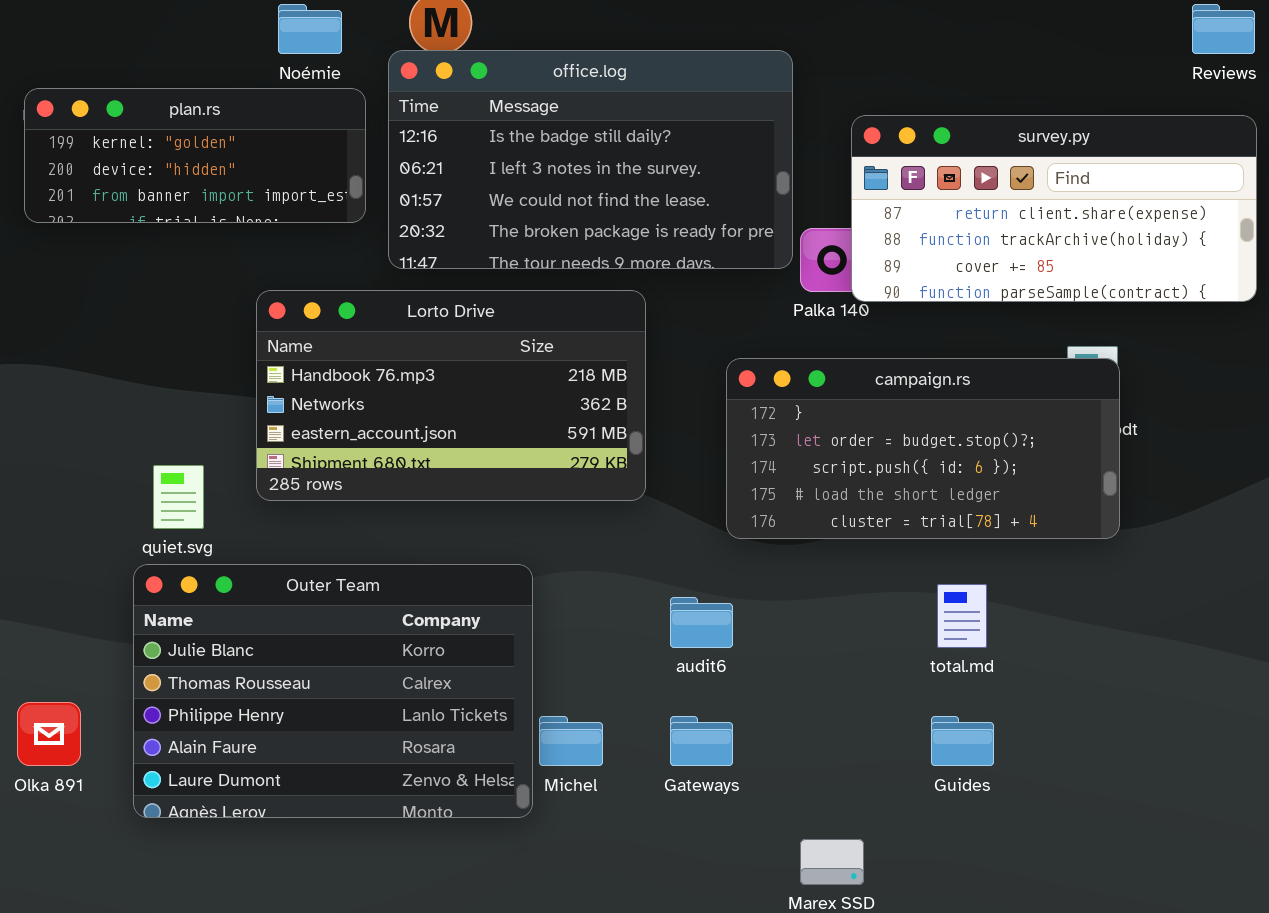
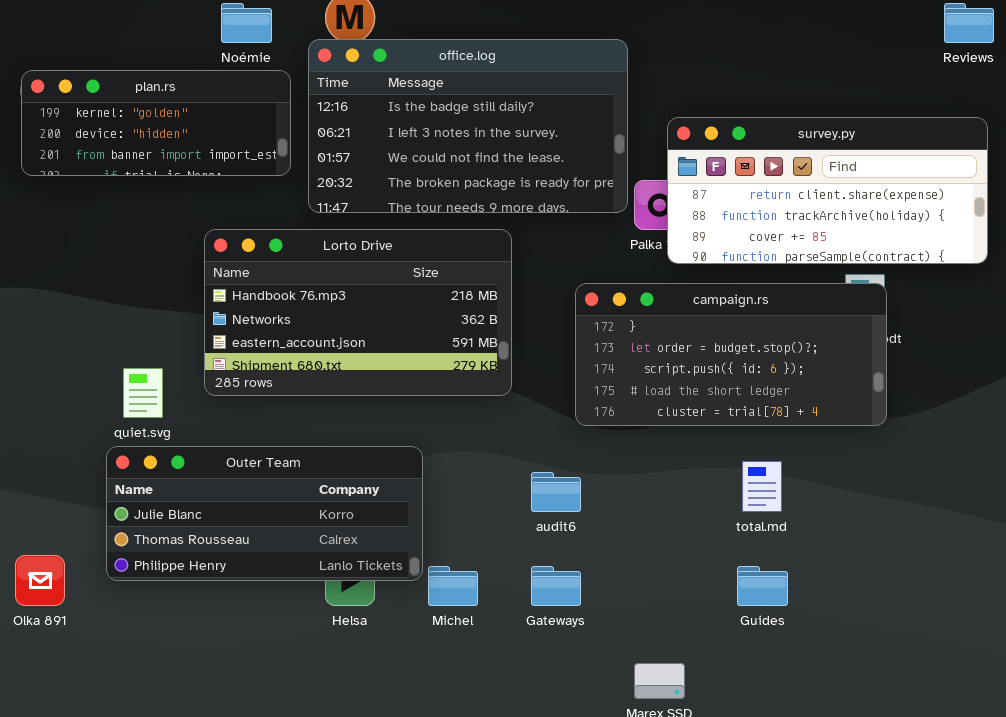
survey.py: [851,115,1257,302] -> [667,117,988,264], moved
Outer Team: [133,564,533,818] -> [106,446,423,581], resized

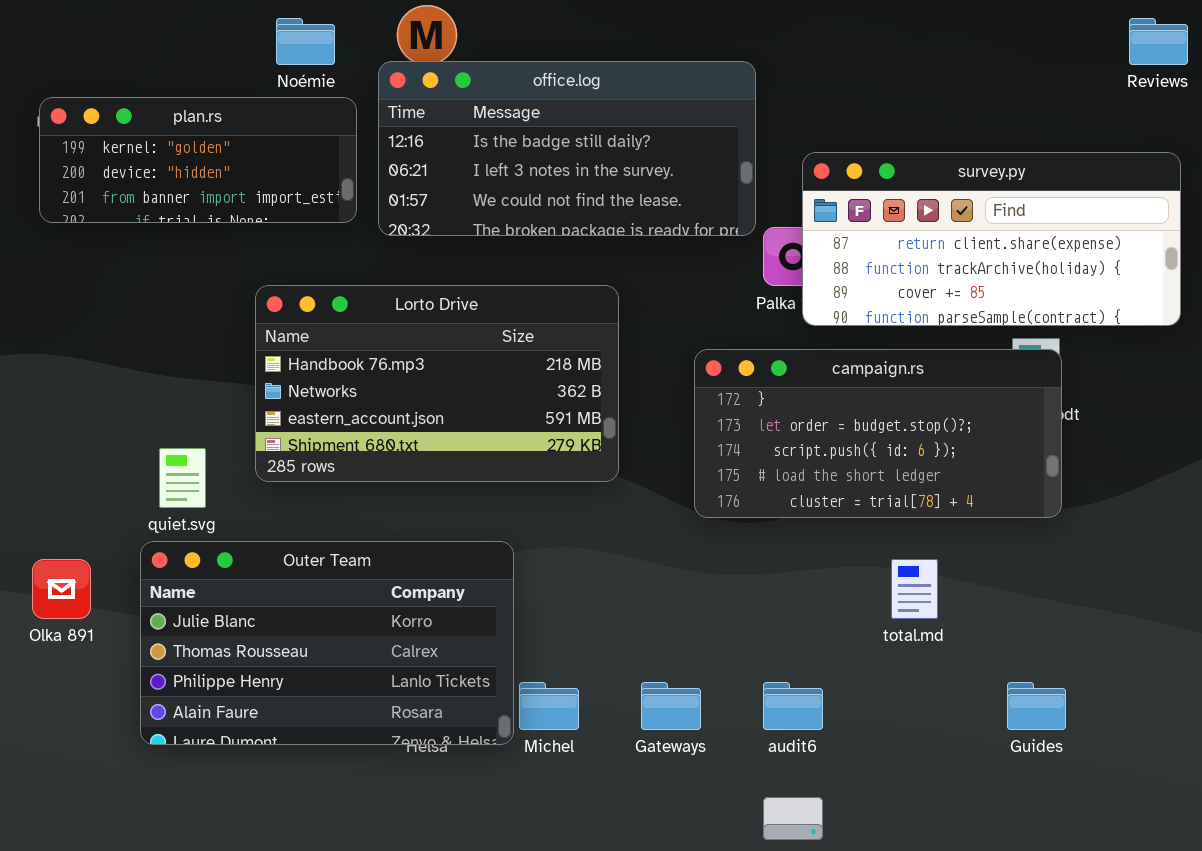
office.log: [308,39,628,213] -> [378,61,756,236], resized
Outer Team: [106,446,423,581] -> [140,541,514,745], resized
audit6: [531,472,581,512] -> [763,682,823,730], moved
Olka 891: [15,555,65,606] -> [32,559,91,619], moved
Guides: [737,566,788,606] -> [1007,682,1066,730], moved

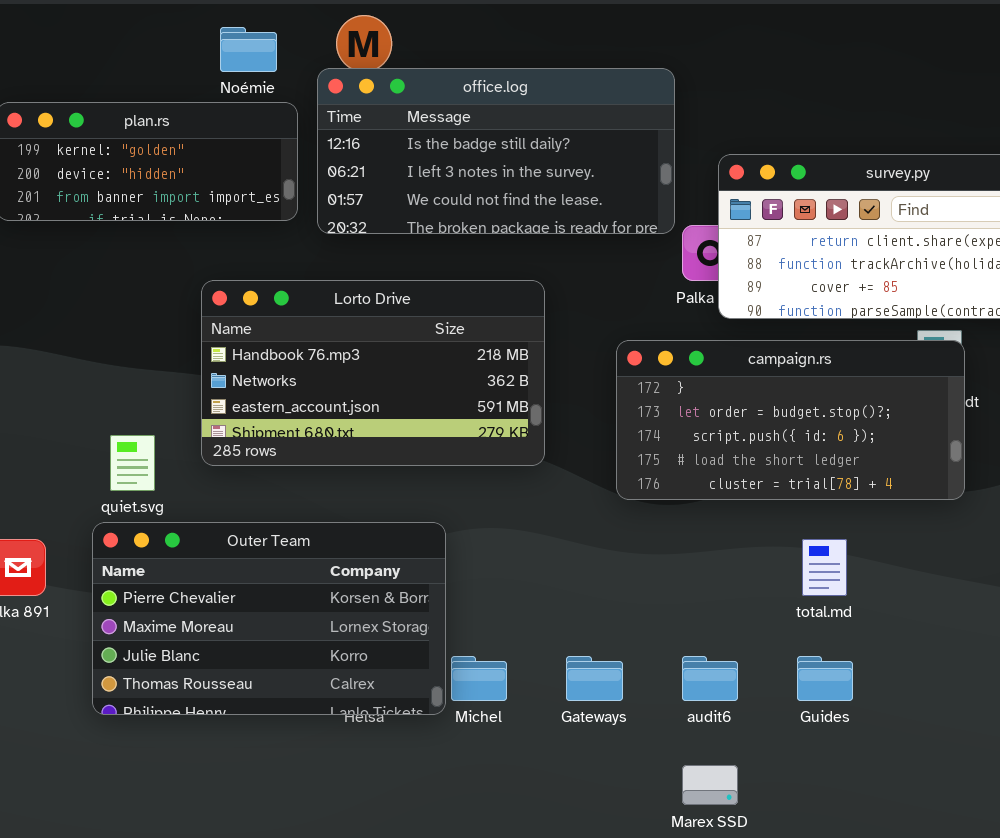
Outer Team: [140,541,514,745] -> [92,522,446,715], scrolled up 2 rows
Guides: [1007,682,1066,730] -> [797,656,853,701], moved

